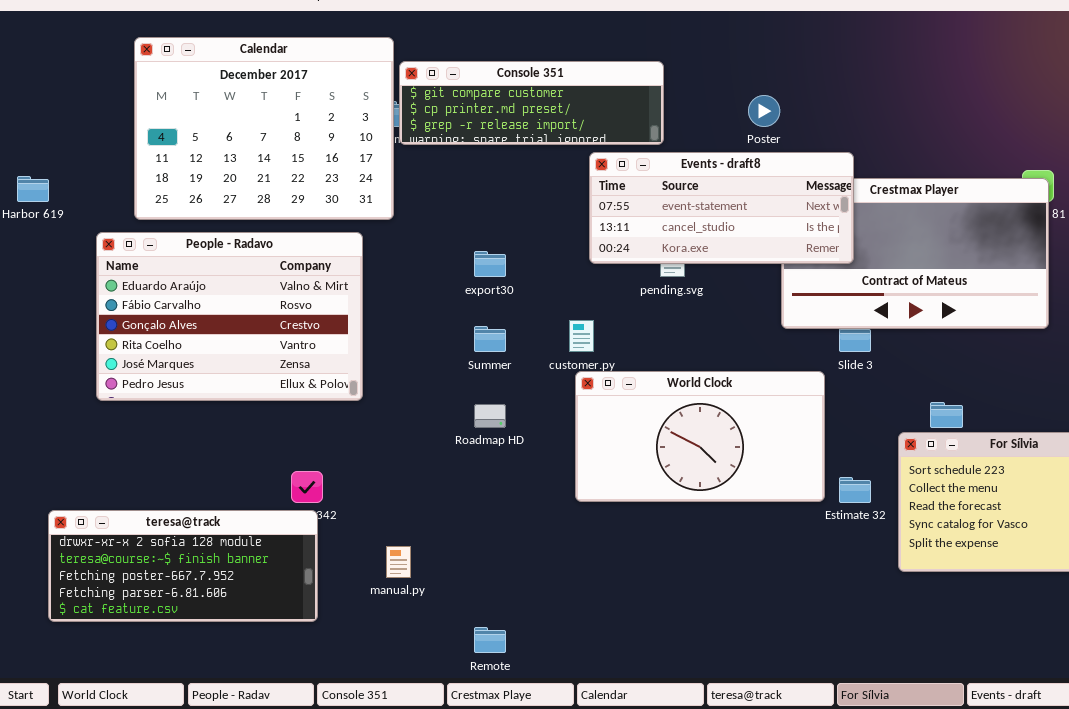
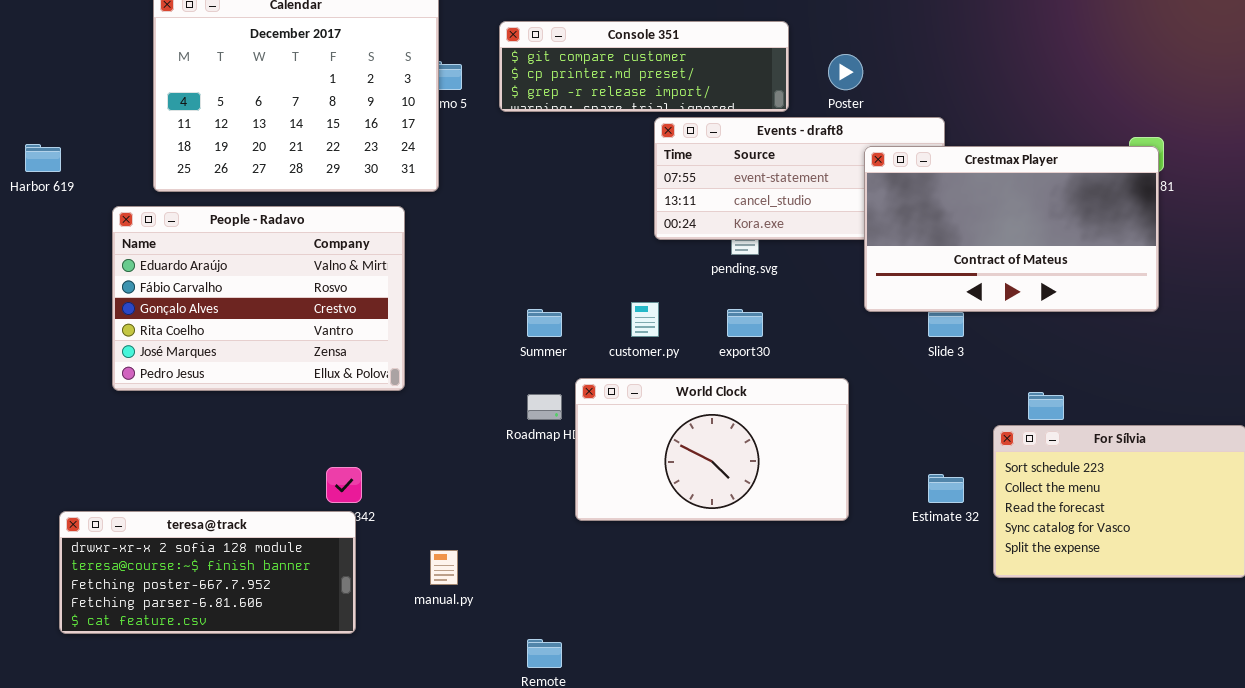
Console 351: [399,61,664,145] -> [499,21,789,112], moved
Crestmax Player: [781,178,1049,329] -> [864,146,1159,312], raised
export30: [474,251,506,277] -> [727,309,763,337], moved
World Clock: [575,371,825,502] -> [575,378,849,521], moved

